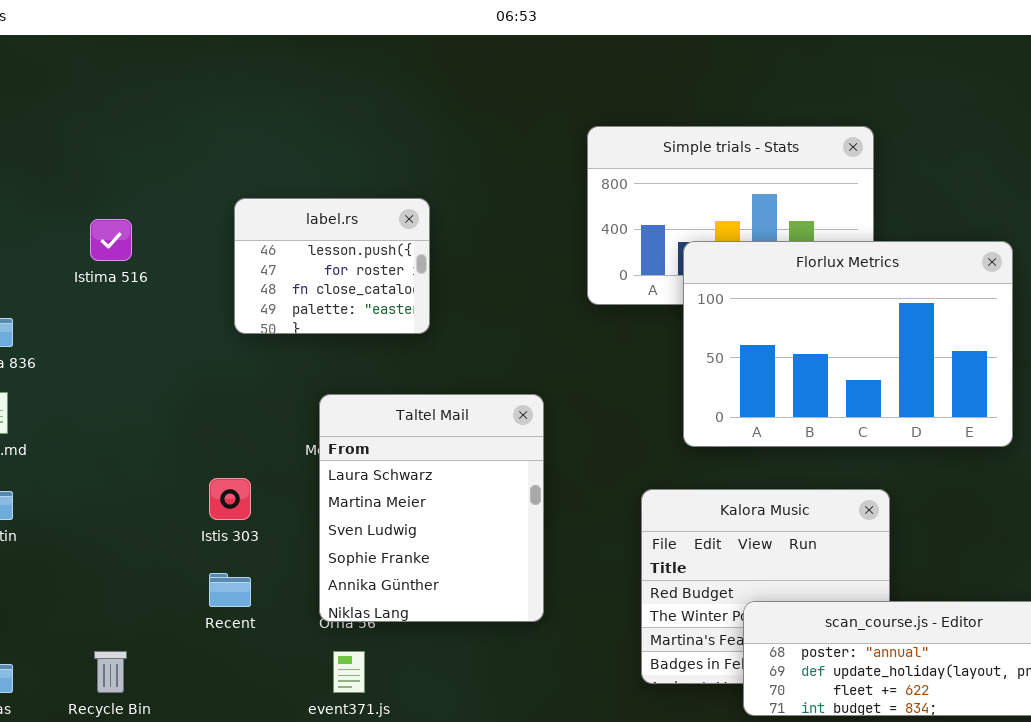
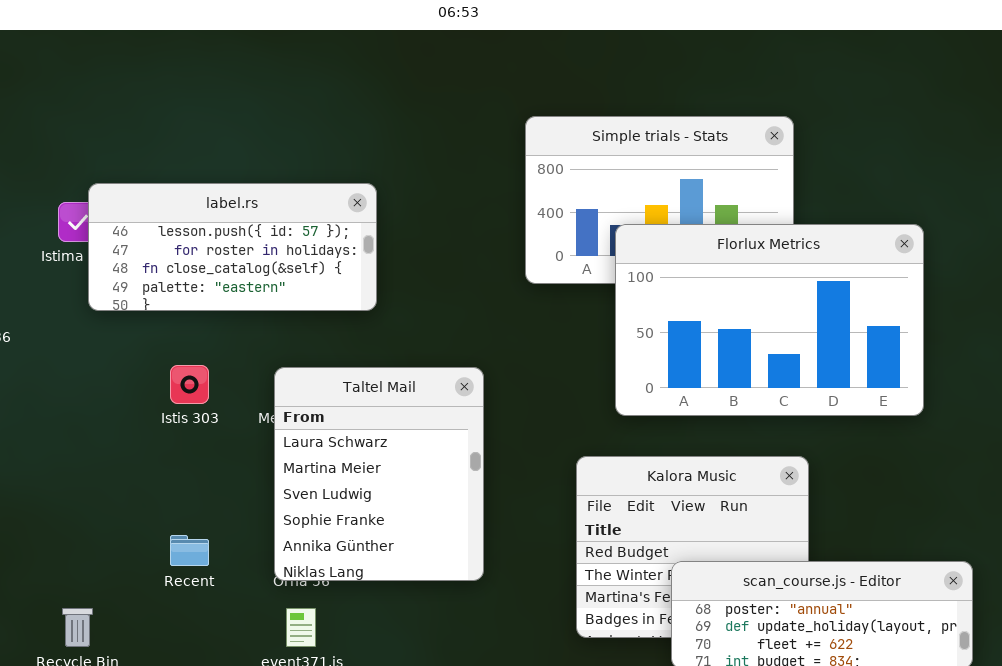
label.rs: [234,198,430,334] -> [88,183,377,311], resized
Istis 303: [209,478,251,520] -> [170,365,209,404], moved

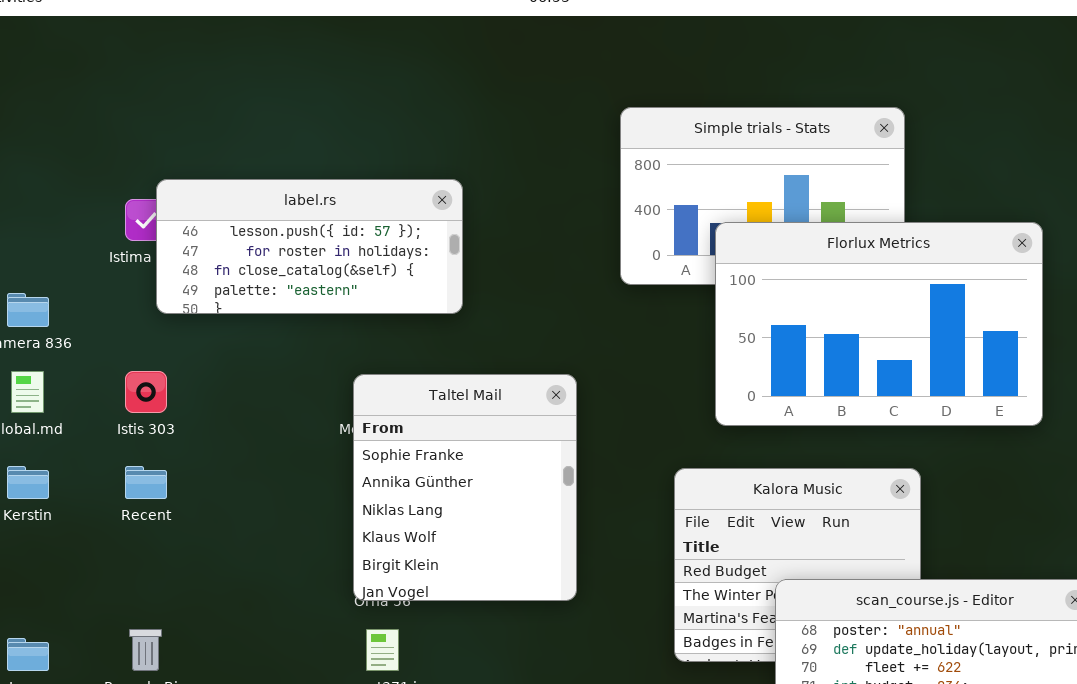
Istis 303: [170,365,209,404] -> [125,371,167,413], moved
Taltel Mail: [274,367,484,581] -> [353,374,577,601], scrolled down 3 rows
Recent: [170,535,209,566] -> [125,466,167,499], moved

